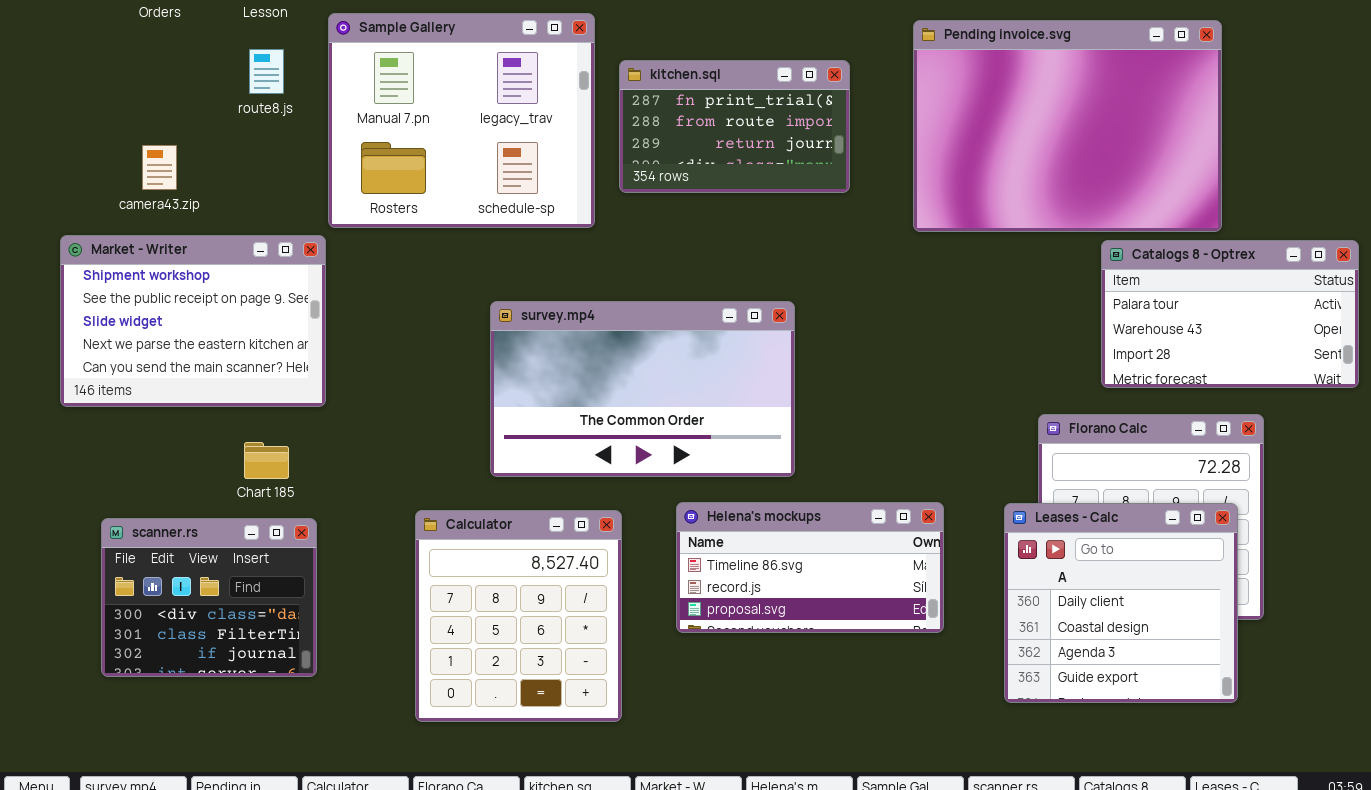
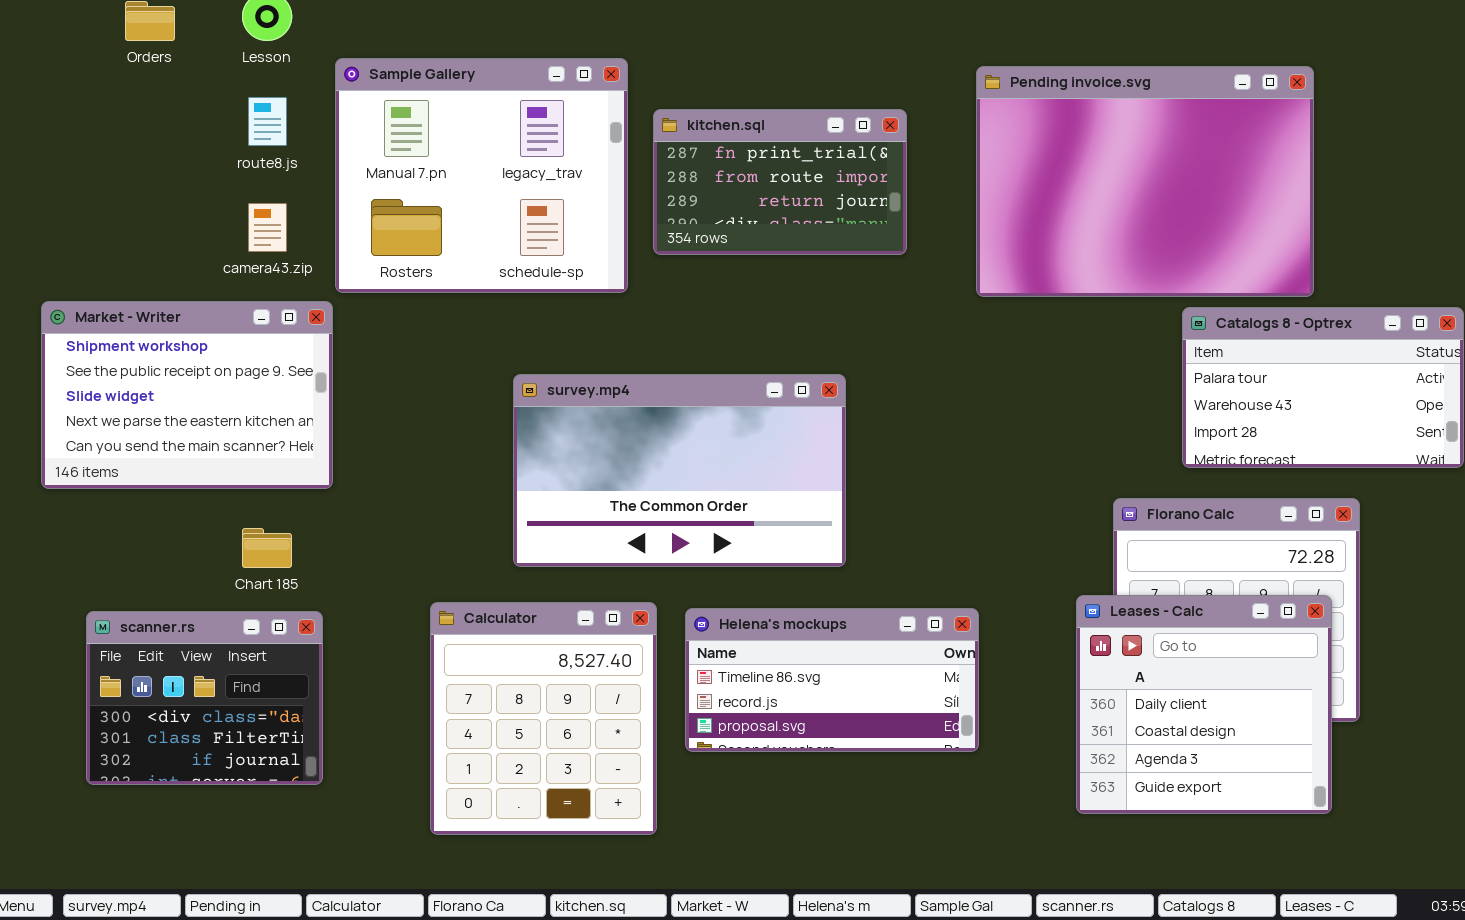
camera43.zip: [142,145,177,190] -> [248,203,287,252], moved
Helena's mockups: [676,502,944,633] -> [685,608,979,752], moved

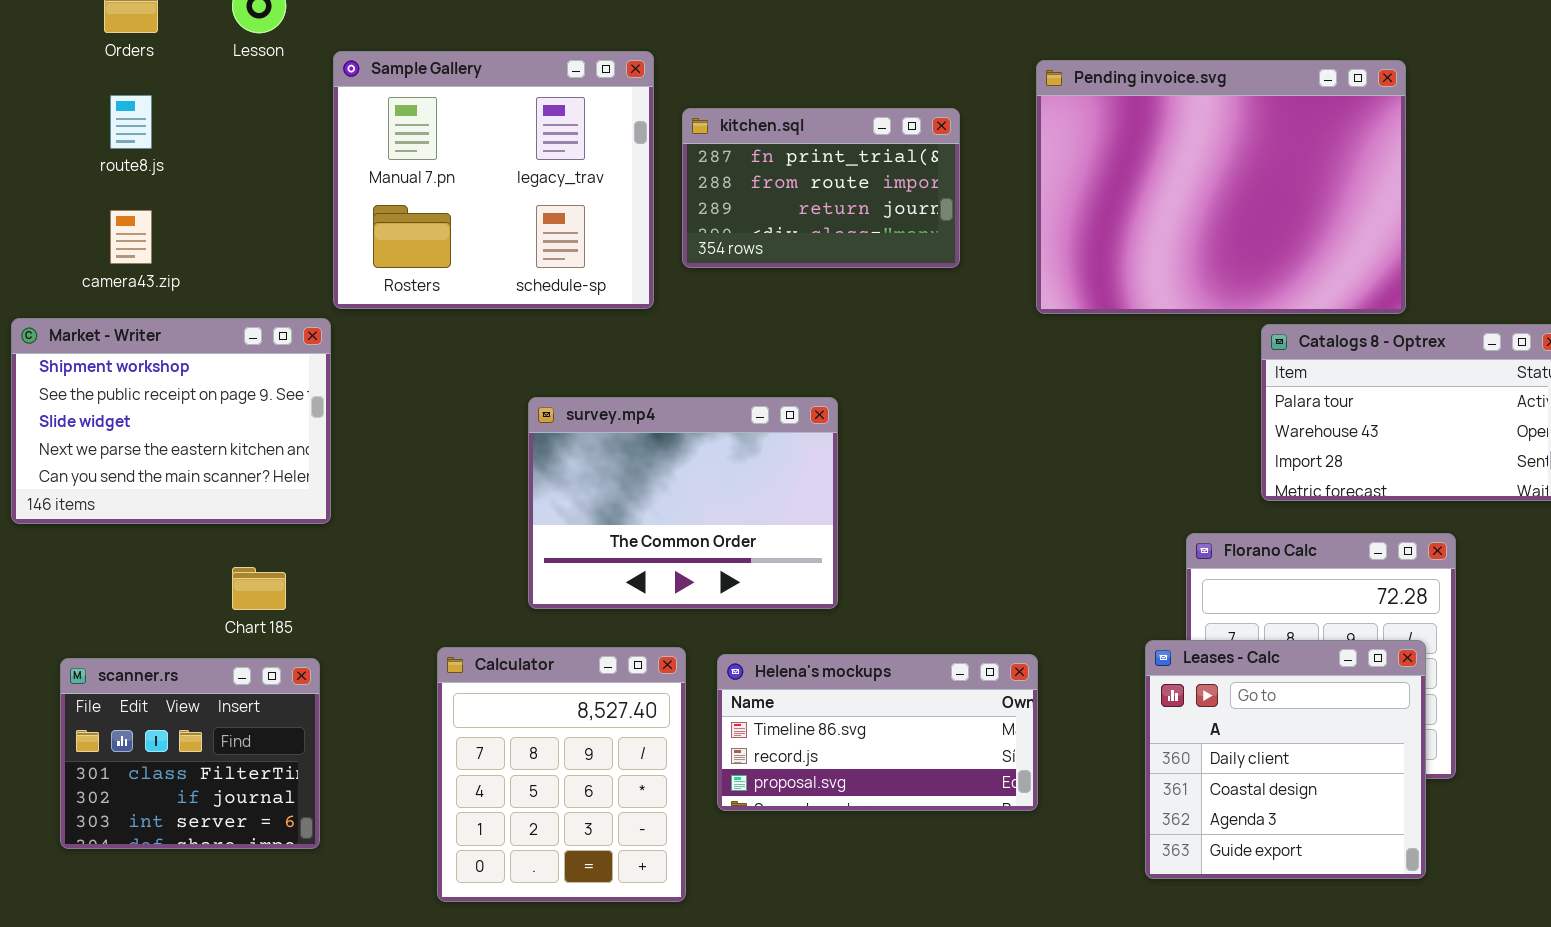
route8.js: [248,97,287,146] -> [110,95,152,149], moved
camera43.zip: [248,203,287,252] -> [110,210,152,264], moved
survey.mp4: [513,374,846,567] -> [528,397,838,609], resized
scanner.rs: [86,611,323,785] -> [60,658,320,849], scrolled down 1 row

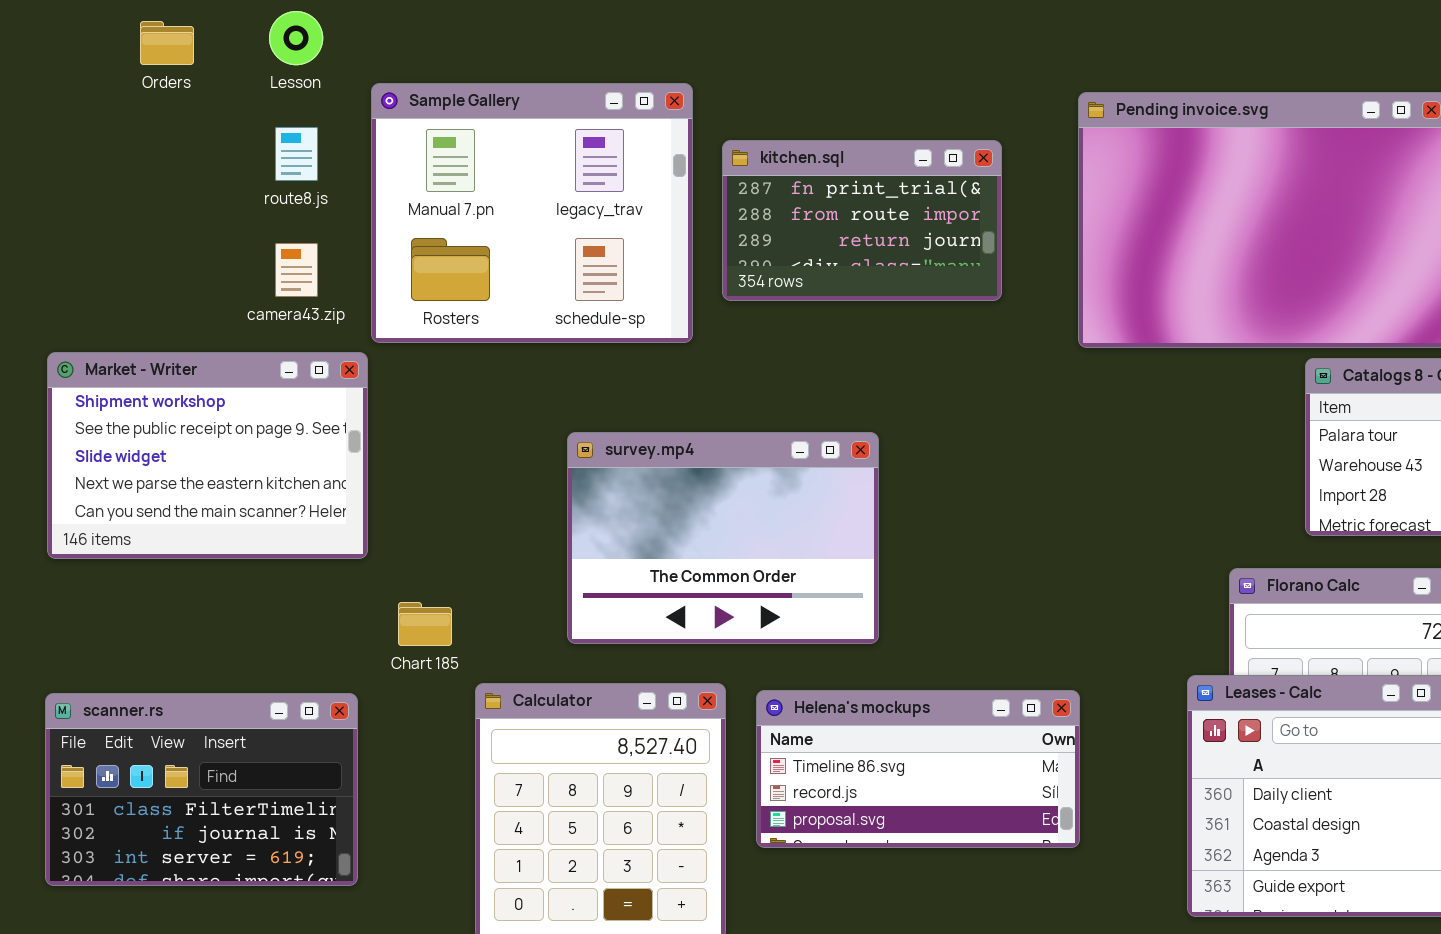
route8.js: [110,95,152,149] -> [275,127,318,181], moved
camera43.zip: [110,210,152,264] -> [275,243,318,297], moved
Chart 185: [232,567,286,610] -> [398,602,452,646], moved
scanner.rs: [60,658,320,849] -> [45,693,358,886], resized

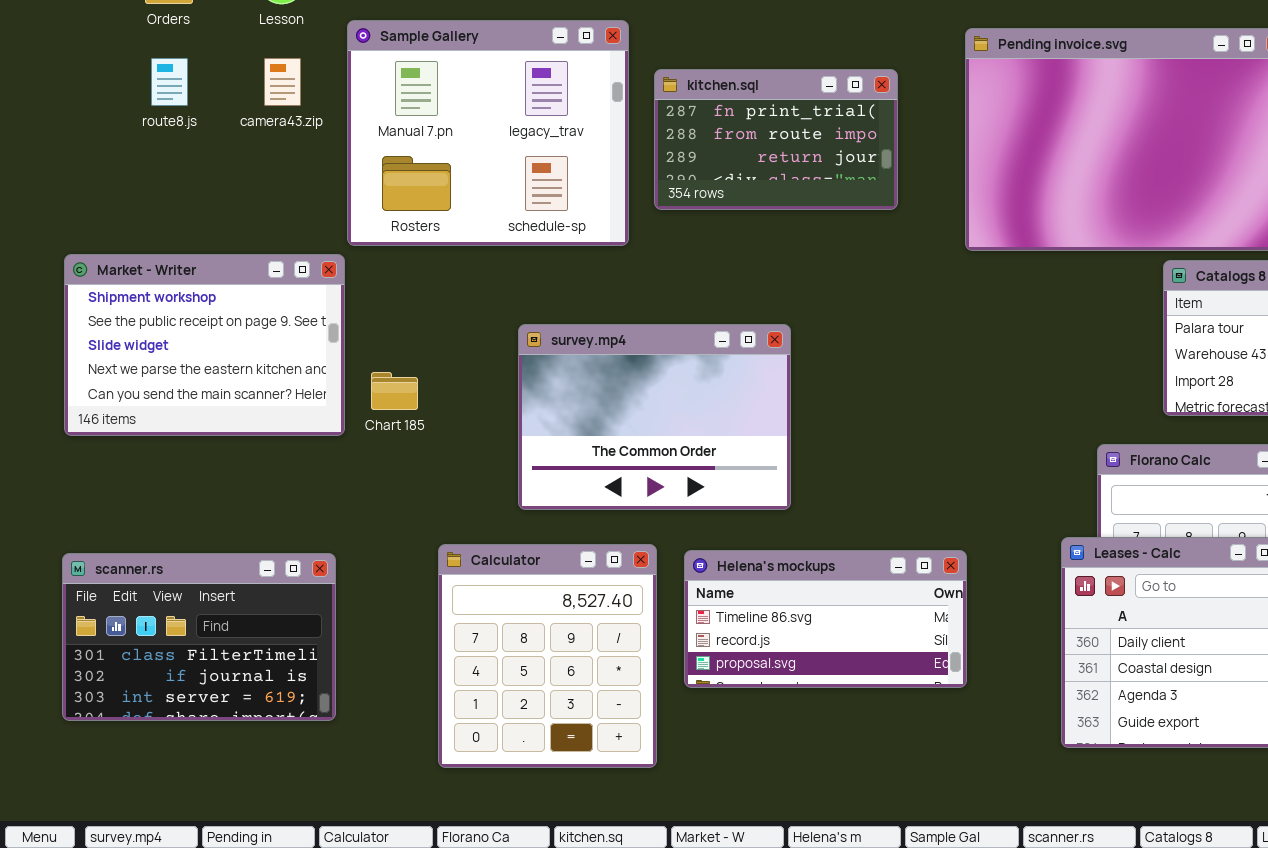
route8.js: [275,127,318,181] -> [151,58,188,106], moved
camera43.zip: [275,243,318,297] -> [264,58,301,106], moved
Chart 185: [398,602,452,646] -> [371,372,418,410], moved

